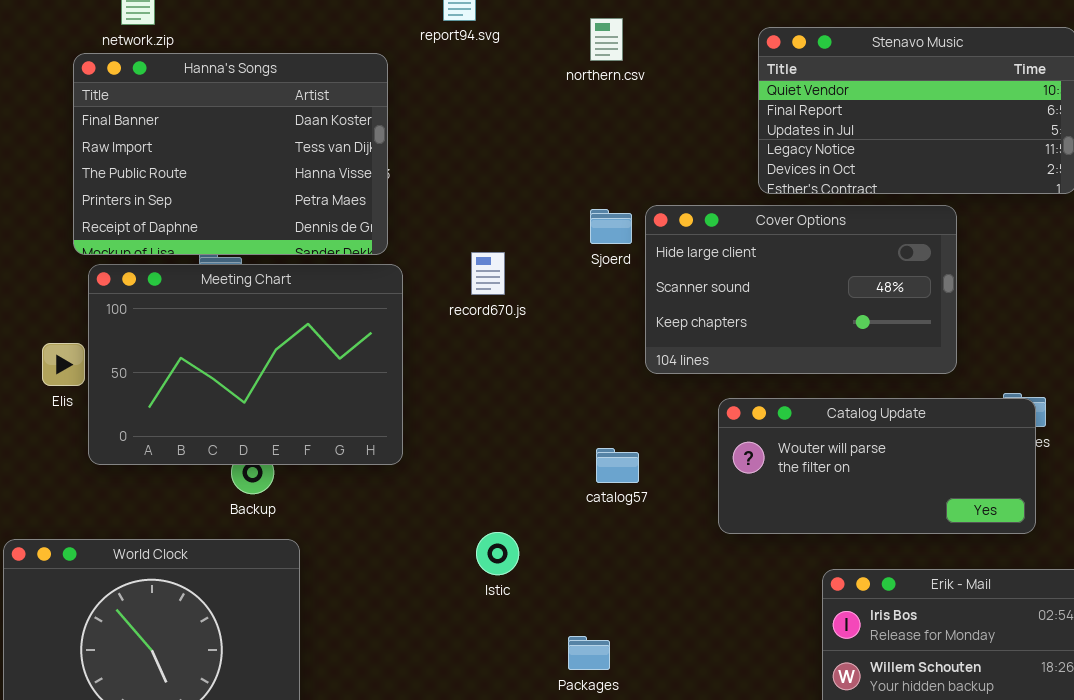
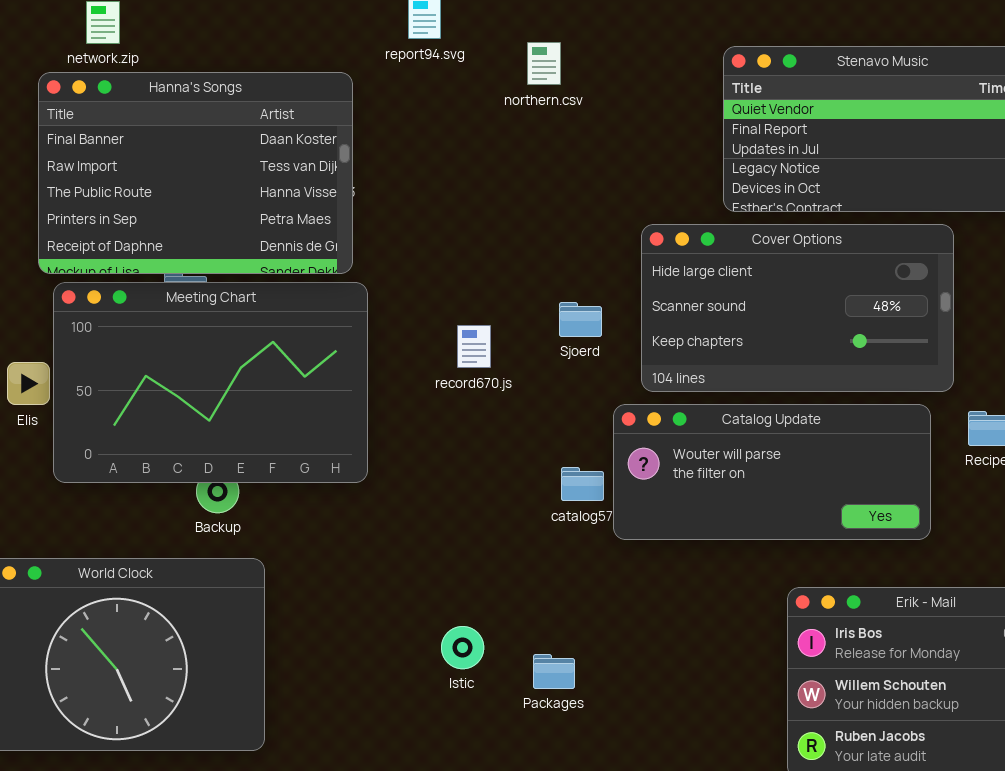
northern.csv: [590,18,623,61] -> [527,42,561,85], moved
Cover Options: [645,205,957,374] -> [641,224,954,392], moved
Sjoerd: [590,209,632,244] -> [559,302,602,337], moved
record670.js: [471,252,505,295] -> [457,325,491,368], moved
Catalog Update: [718,398,1036,534] -> [613,404,931,540], moved
Istic: [476,532,519,575] -> [441,626,484,669], moved

